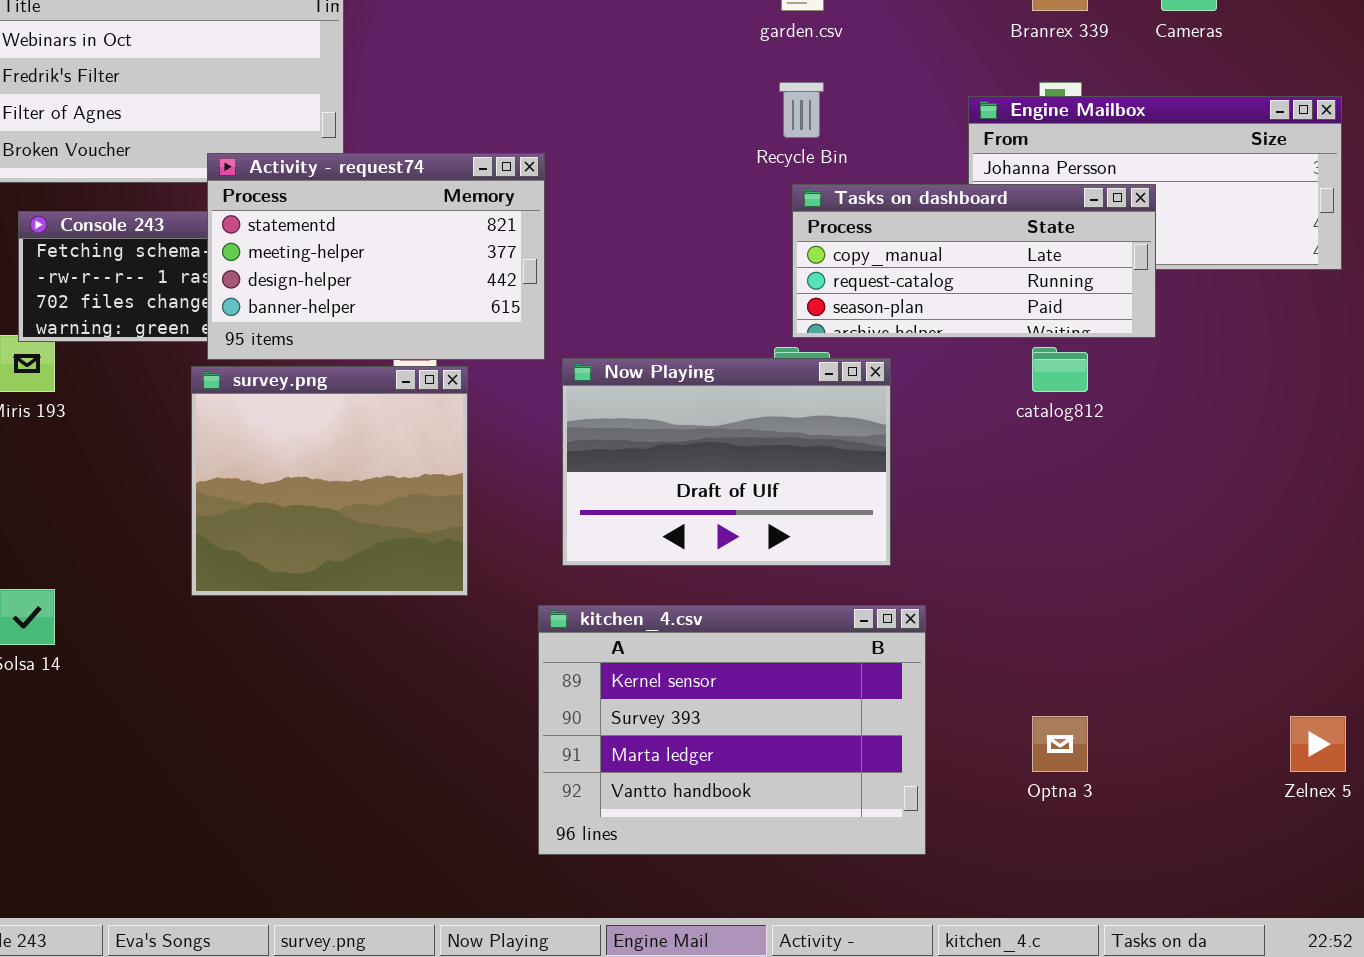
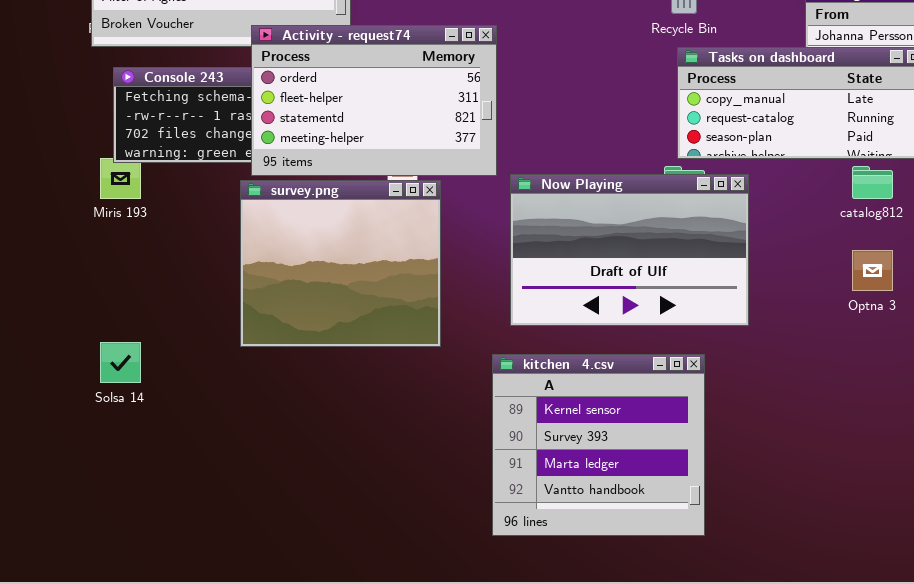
Activity - request74: [207,153,545,360] -> [251,25,497,176], scrolled up 2 rows
kitchen_4.csv: [538,605,926,855] -> [492,354,705,536], resized
Optna 3: [1032,716,1088,772] -> [852,250,893,291], moved

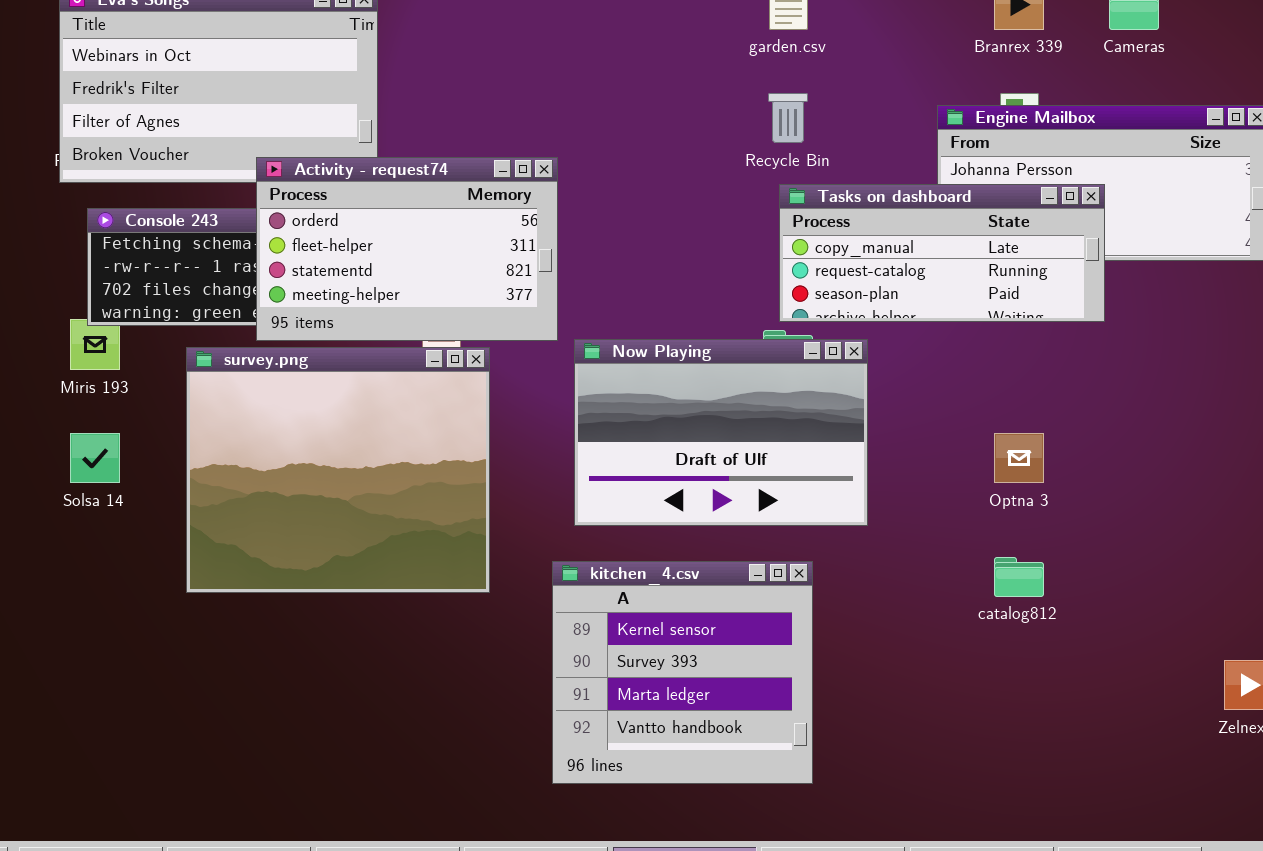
catalog812: [852,166,893,199] -> [994,557,1044,597], moved
survey.png: [240,180,441,347] -> [186,347,490,593], resized
Solsa 14: [100,342,141,383] -> [70,433,120,483], moved

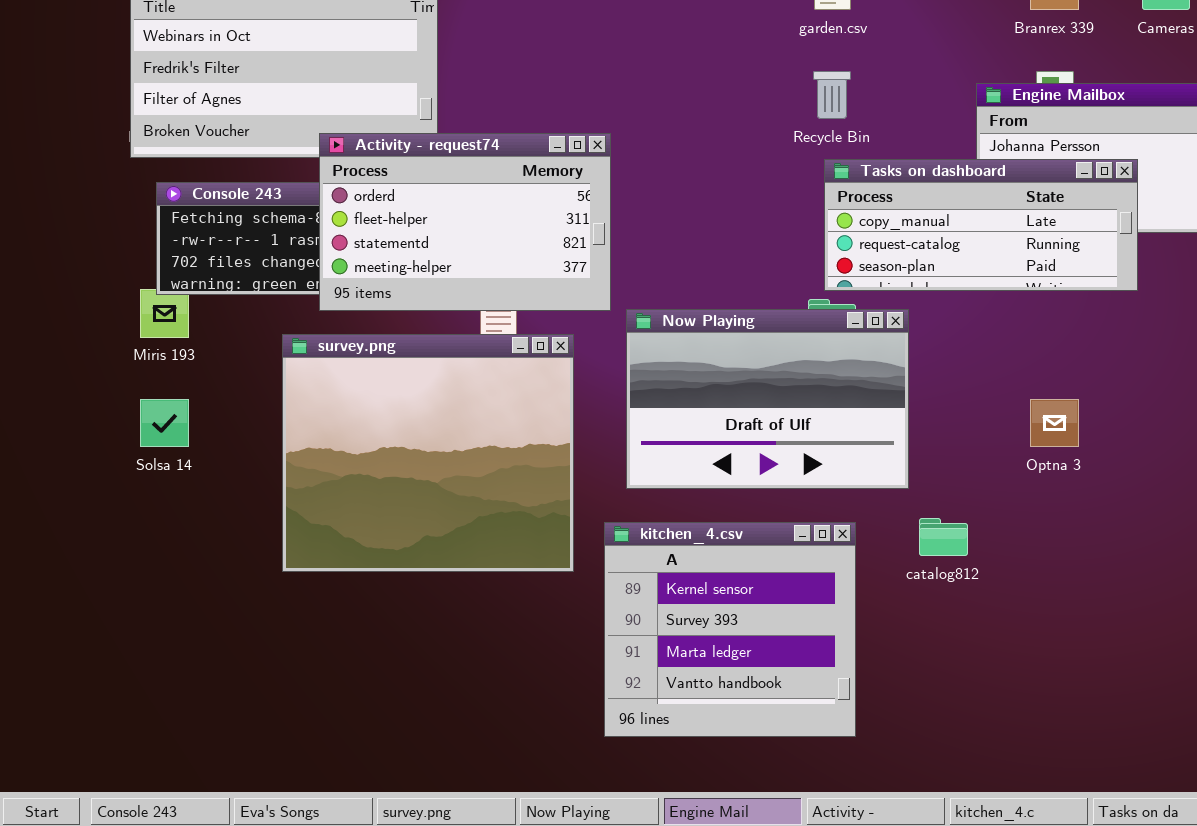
survey.png: [186,347,490,593] -> [282,334,574,572], moved
catalog812: [994,557,1044,597] -> [919,518,968,556], moved

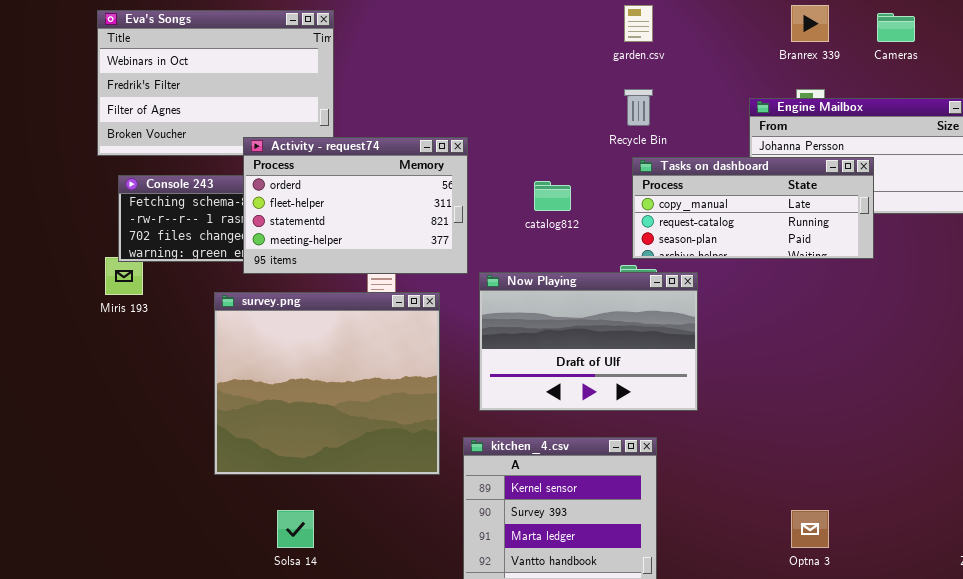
Solsa 14: [140,399,189,447] -> [277,510,314,548], moved
Optna 3: [1030,399,1079,447] -> [791,510,829,548], moved
catalog812: [919,518,968,556] -> [534,181,571,211], moved

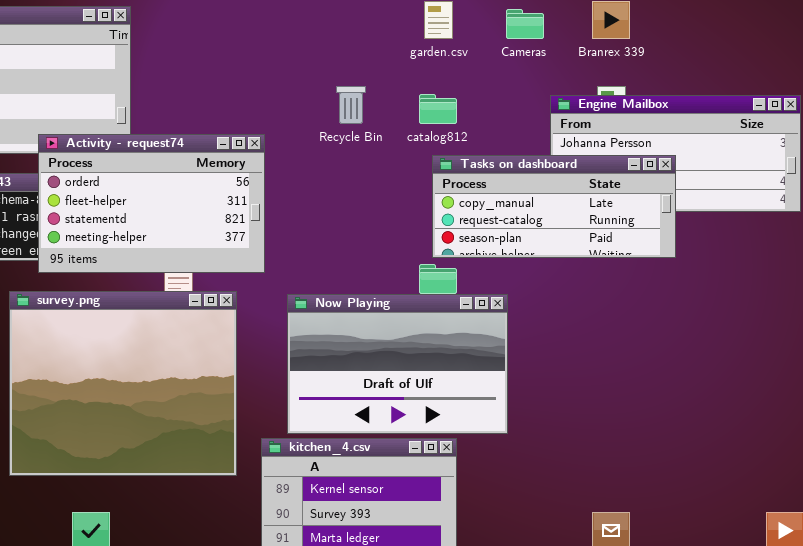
Cameras: [877,13,915,42] -> [506,9,544,39], moved
Recycle Bin: [624,89,653,126] -> [336,86,366,124], moved
catalog812: [534,181,571,211] -> [419,94,457,124], moved
Now Playing: [479,272,698,411] -> [287,294,508,434], moved

